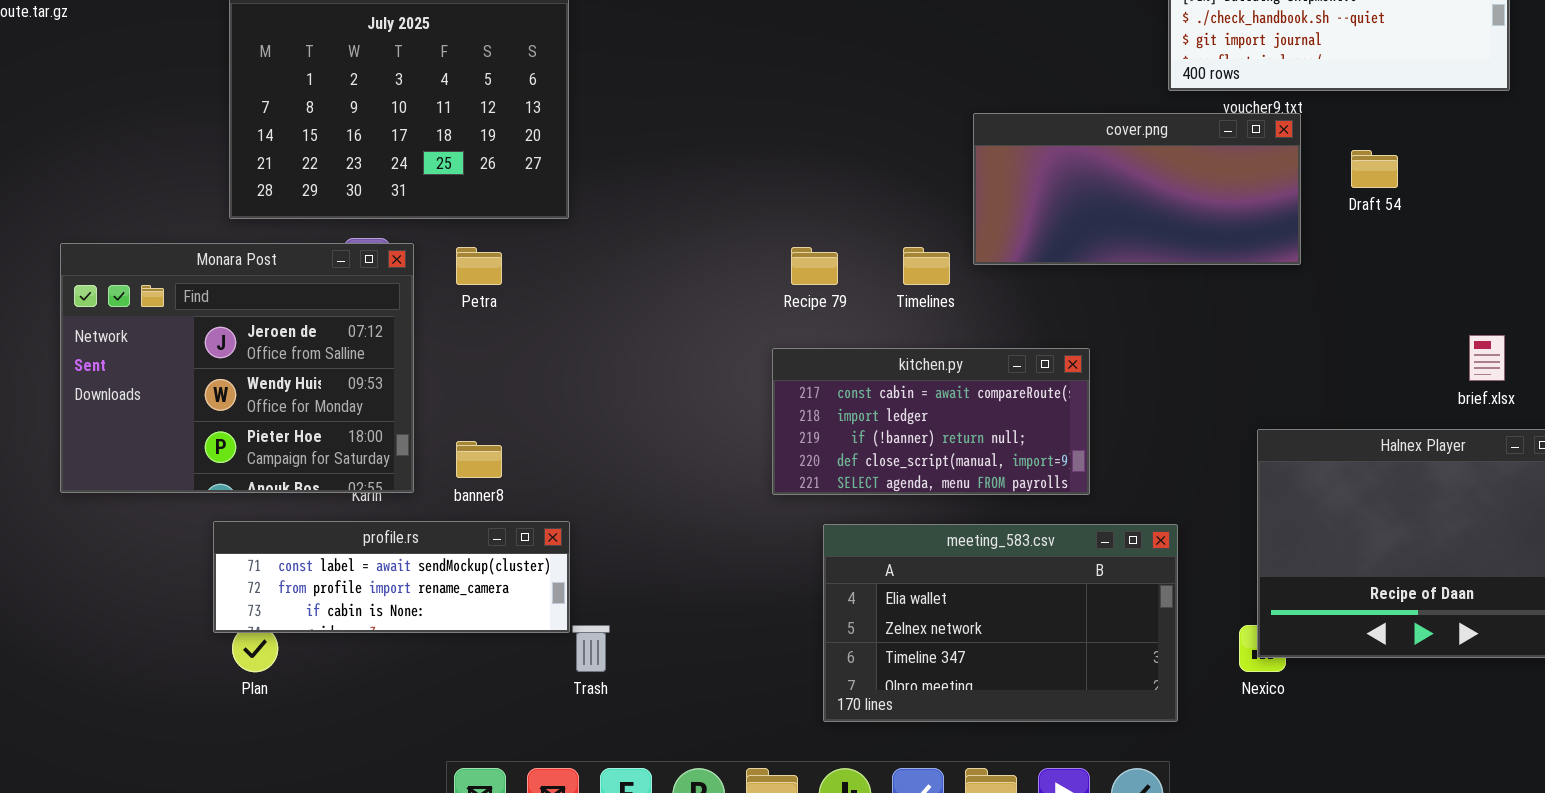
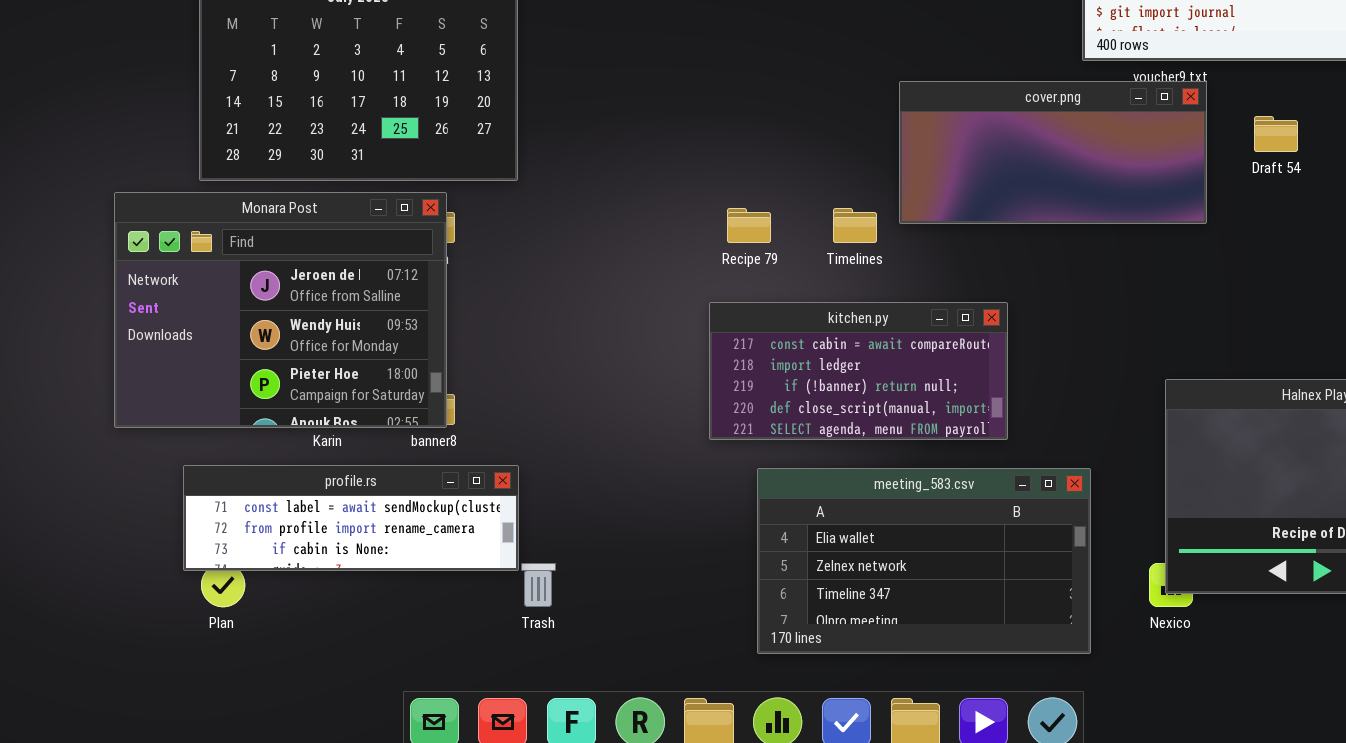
Monara Post: [60,243,414,493] -> [114,192,447,428], moved

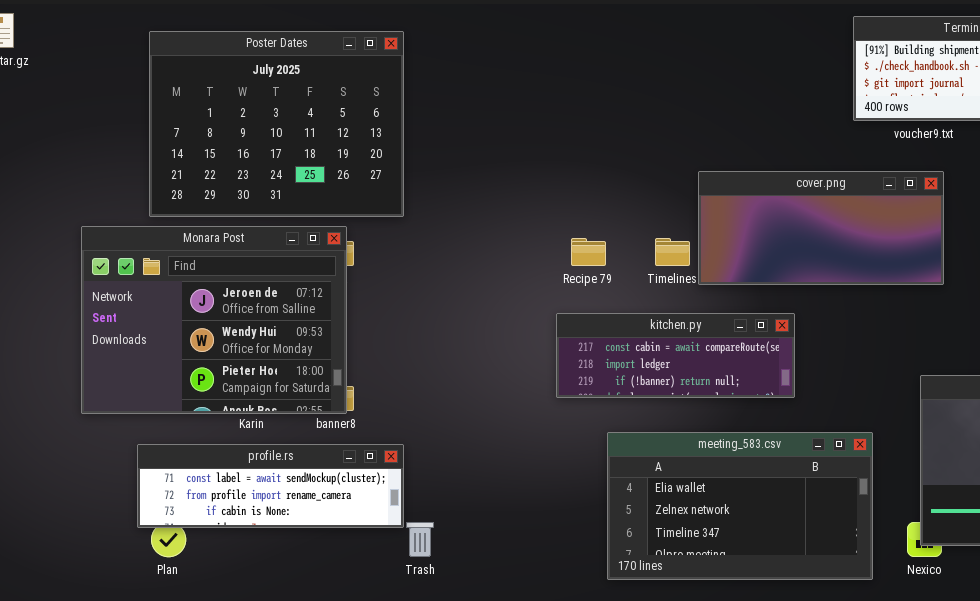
cover.png: [899,81,1207,224] -> [698,171,944,285], moved
kitchen.py: [709,302,1008,440] -> [556,313,795,398], resized
meeting_583.csv: [757,468,1091,654] -> [607,432,873,580], moved

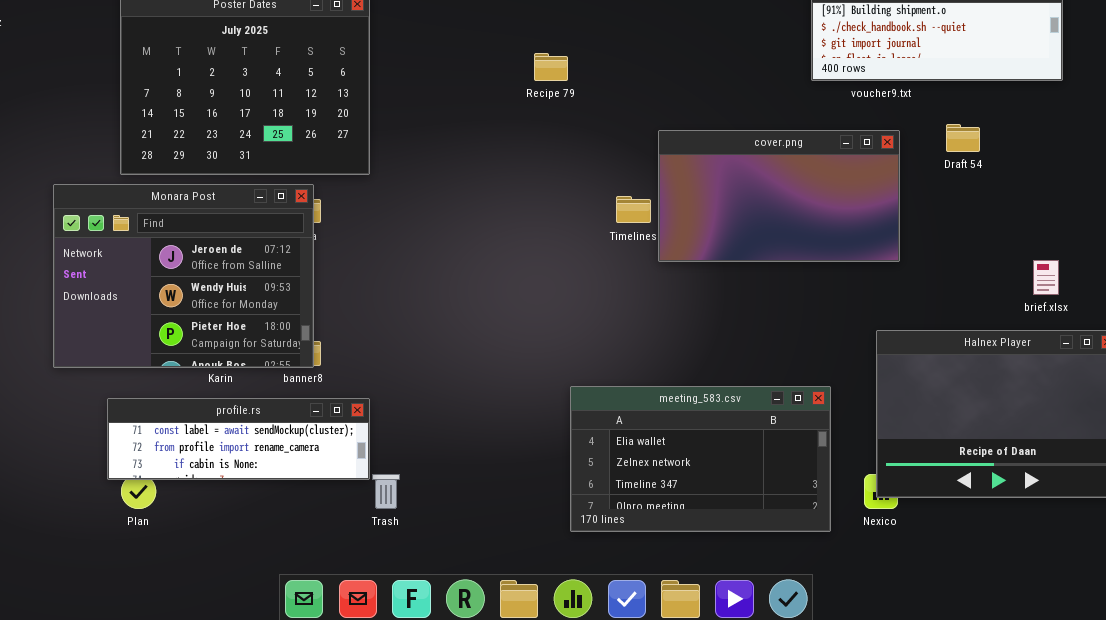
cover.png: [698,171,944,285] -> [658,130,900,262], resized
Recipe 79: [571,238,606,266] -> [534,53,568,81], moved
kitchen.py: [556,313,795,398] -> none, closed

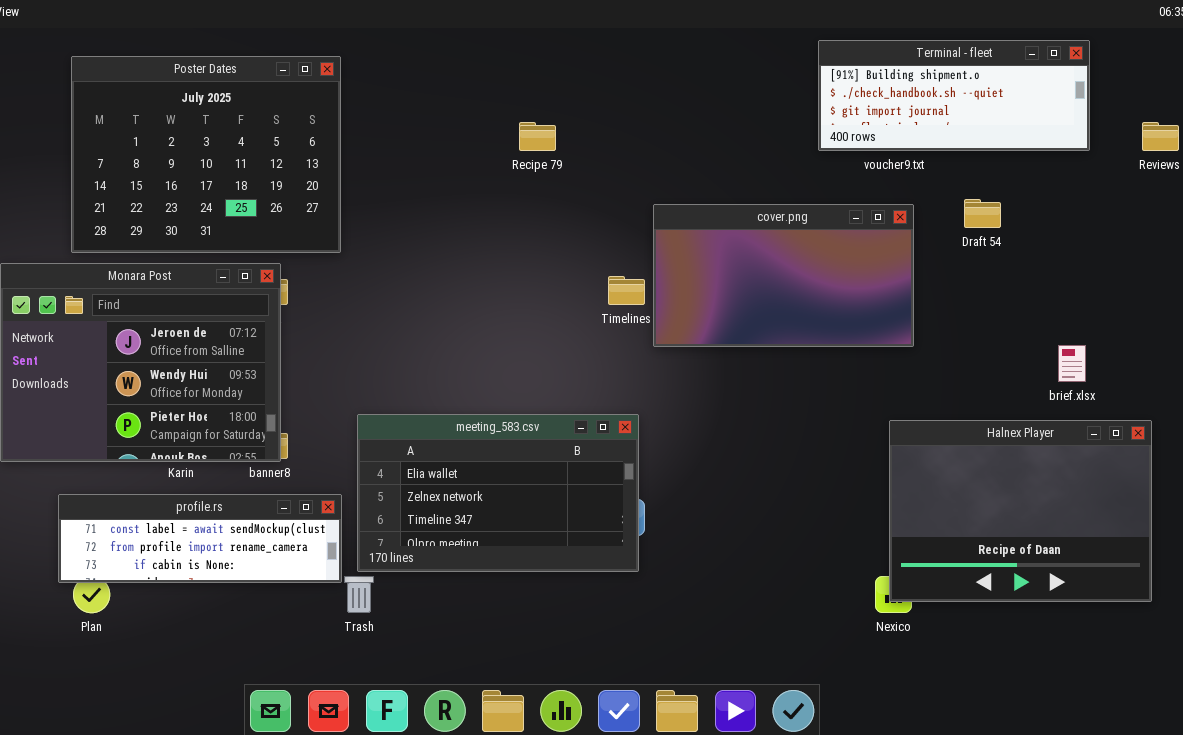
meeting_583.csv: [570,386,831,532] -> [357,414,639,572], moved

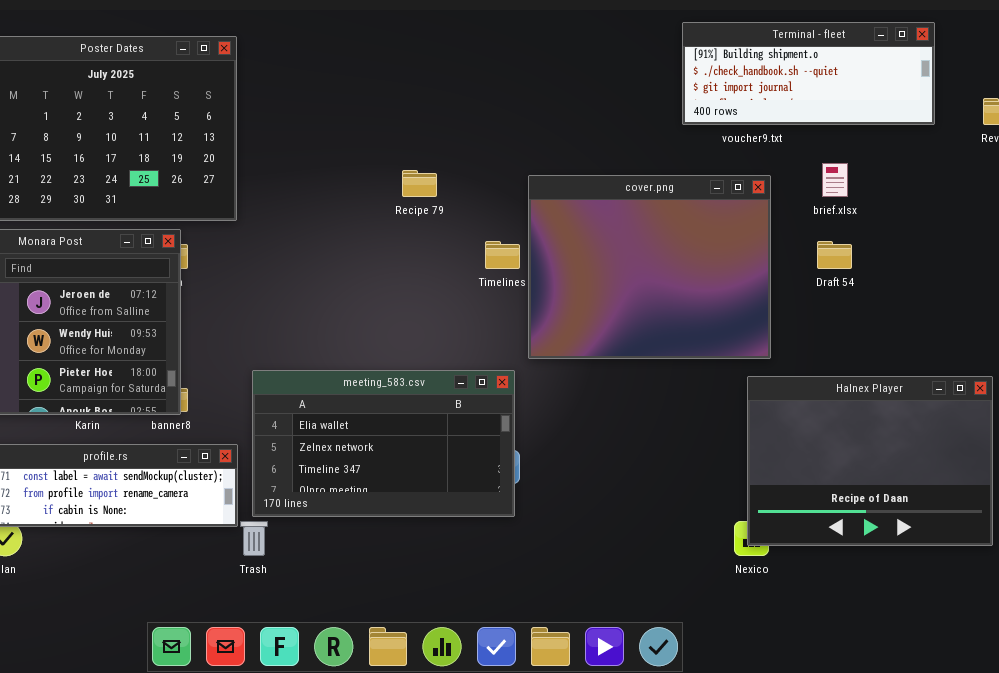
Recipe 79: [519,122,556,151] -> [402,170,437,197], moved
Draft 54: [964,199,1001,228] -> [817,241,852,269], moved
cover.png: [653,204,914,347] -> [528,175,771,359], resized
brief.xlsx: [1058,345,1086,382] -> [822,163,848,197], moved

